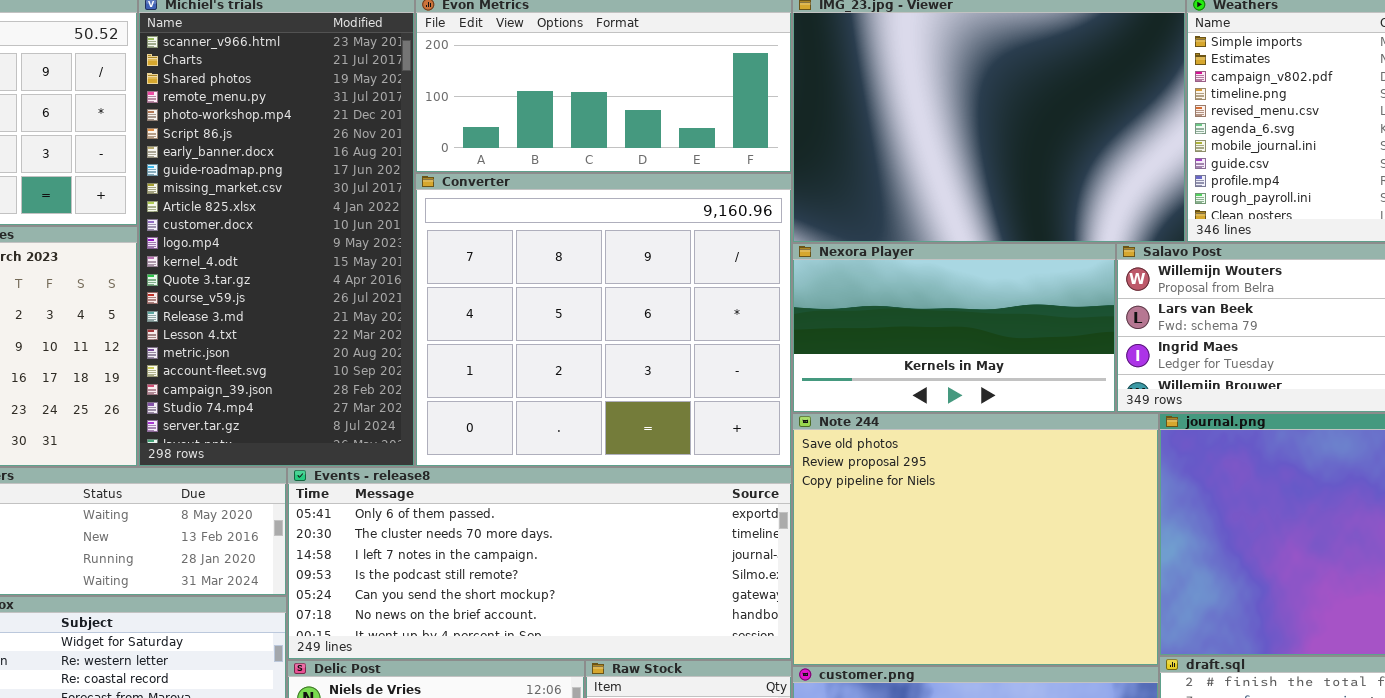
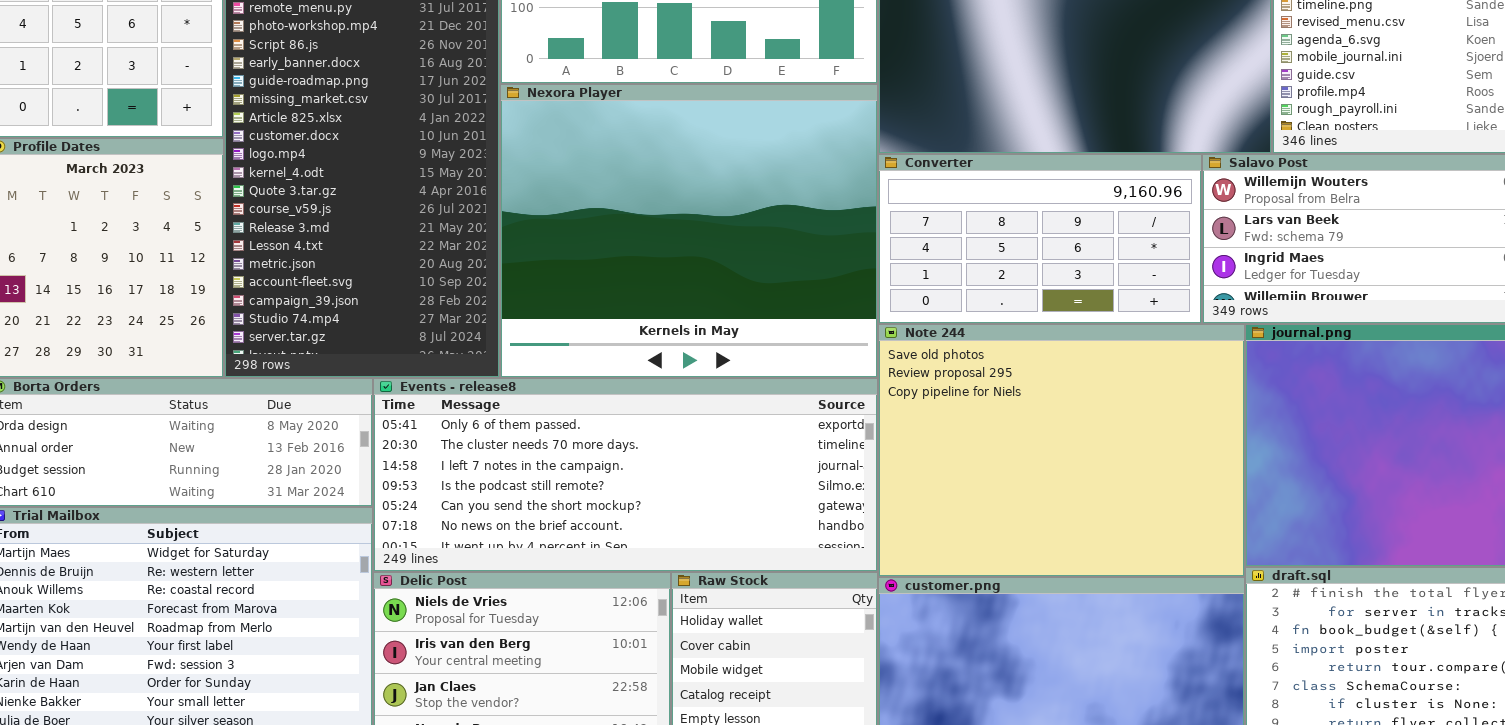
Converter: [415,173,792,467] -> [878,154,1202,324], moved, resized
Nexora Player: [792,243,1116,413] -> [500,84,878,378], moved, resized

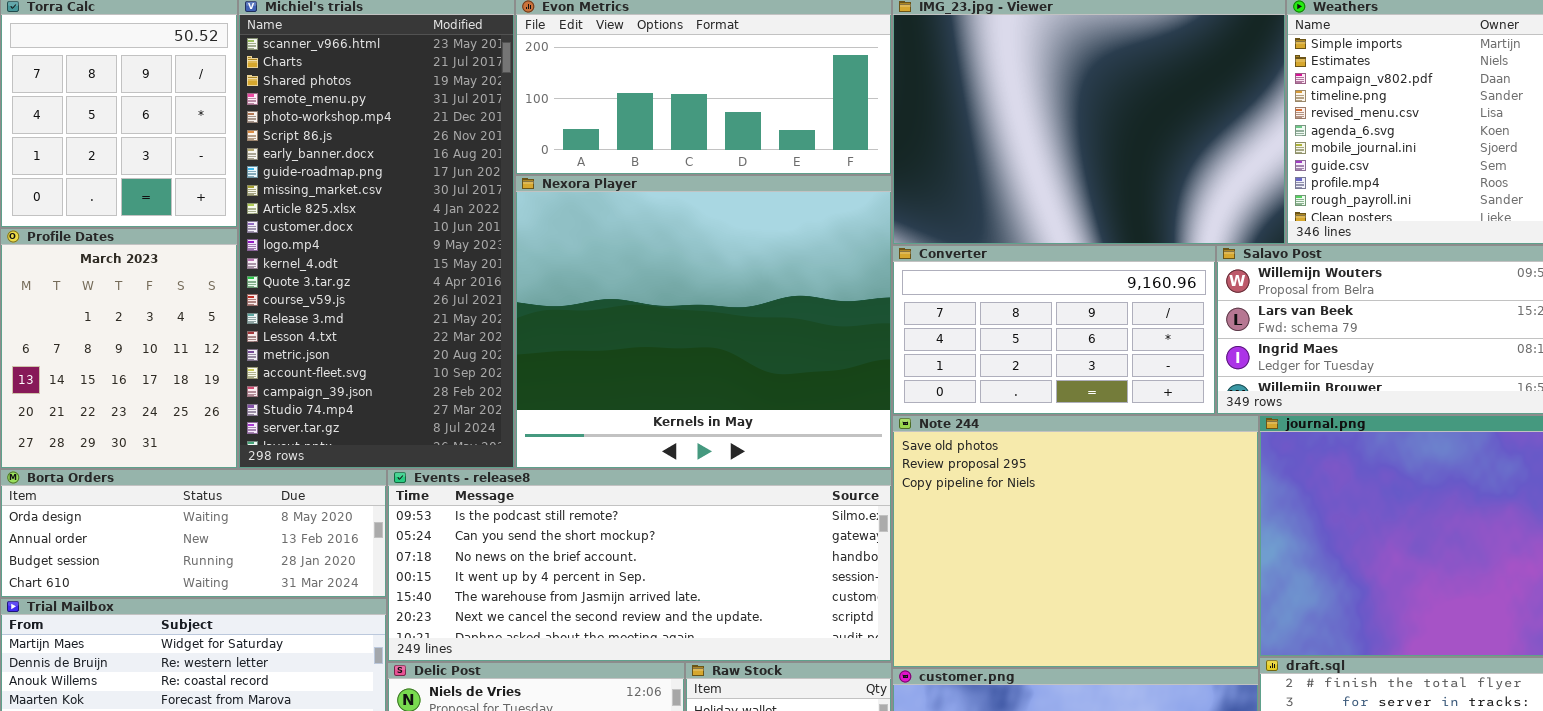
Events - release8: [373,378,878,572] -> [387,469,892,662], scrolled down 3 rows

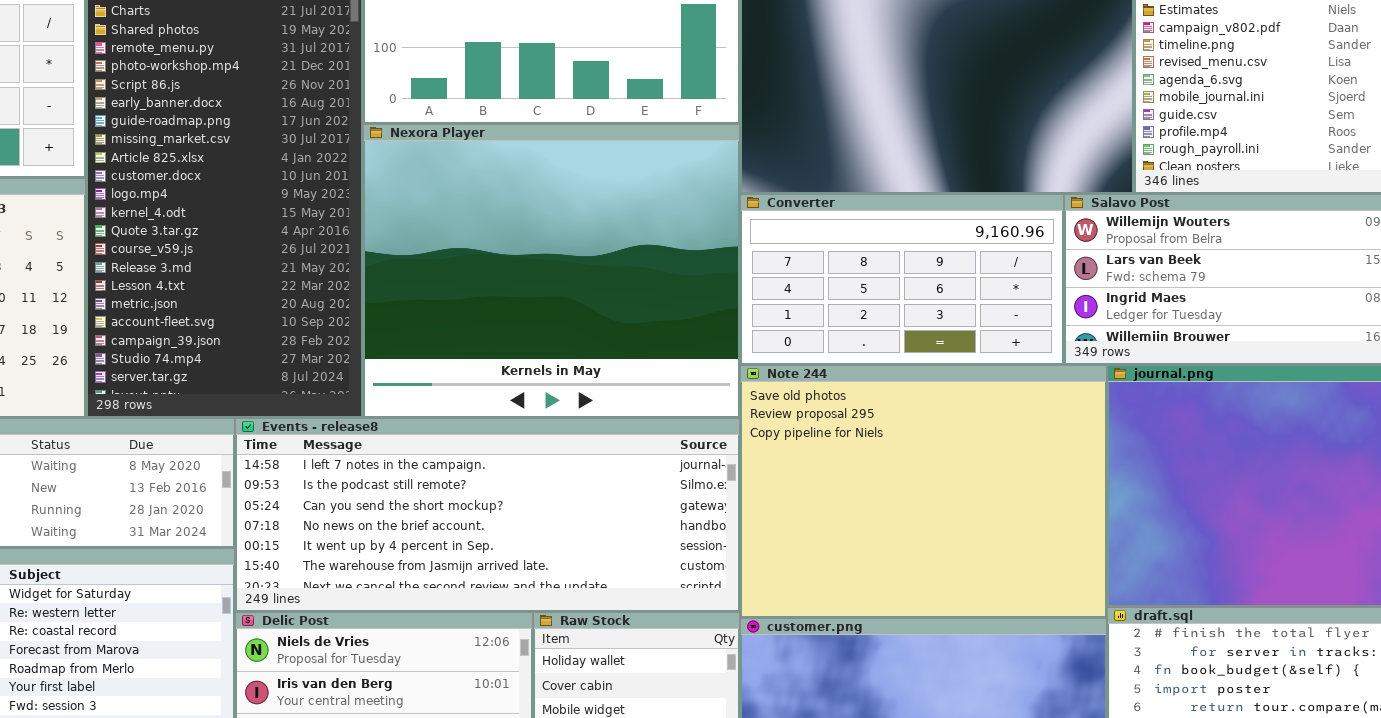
Events - release8: [387,469,892,662] -> [235,418,740,612], scrolled up 1 row

